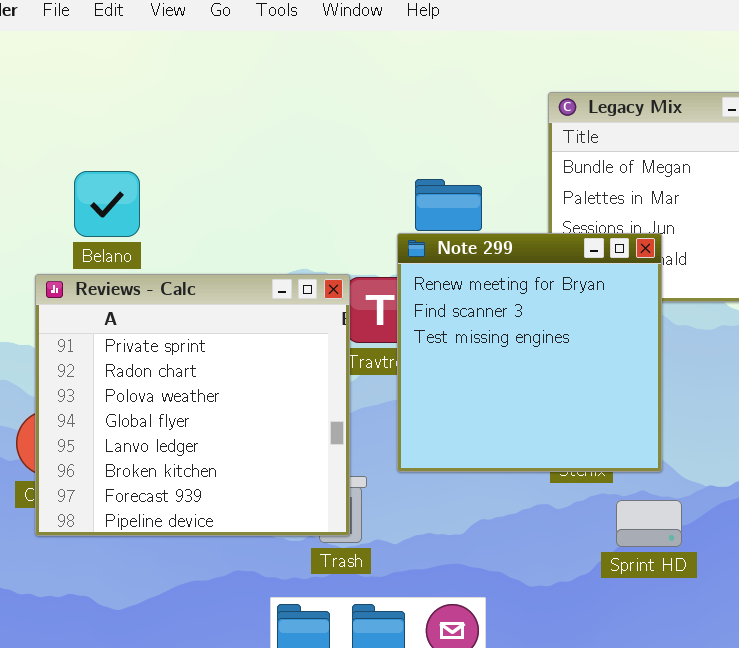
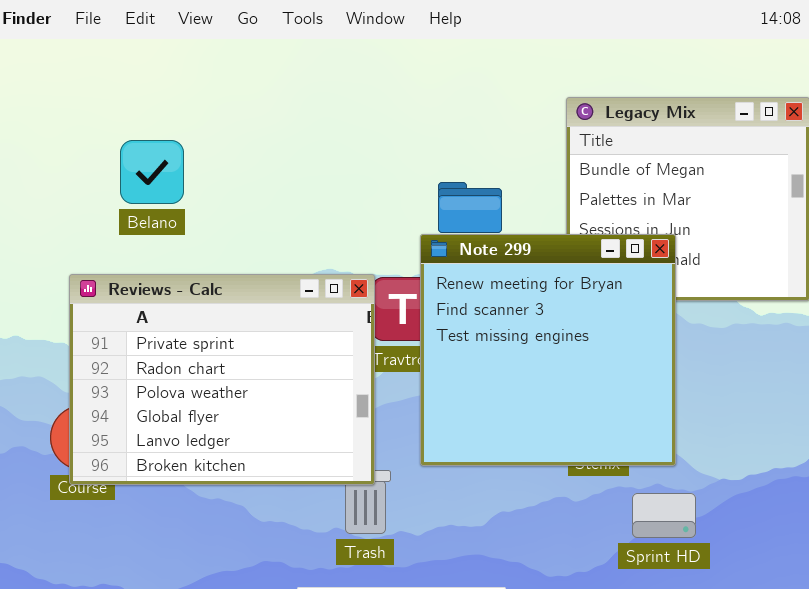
Belano: [74,171,140,237] -> [120,140,184,204], moved
Reviews - Calc: [35,274,350,536] -> [69,274,375,485], resized

